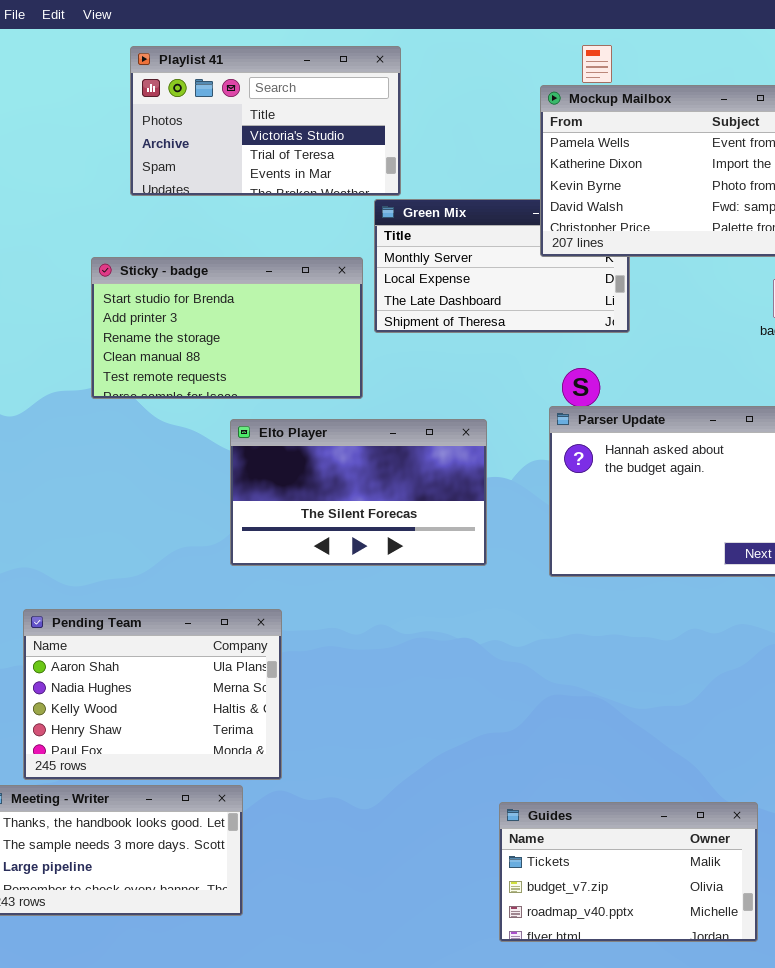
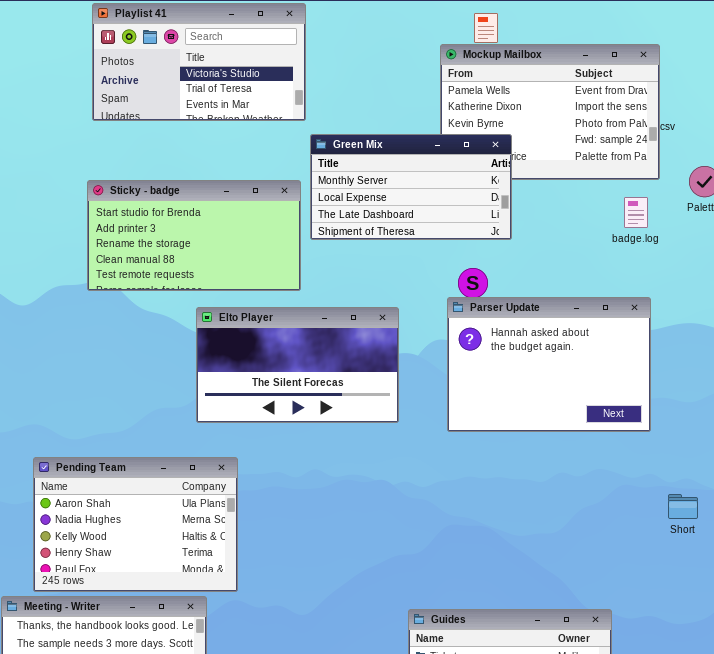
Playlist 41: [130,46,401,196] -> [92,3,306,121], moved
Green Mix: [374,199,630,333] -> [310,134,512,240], raised

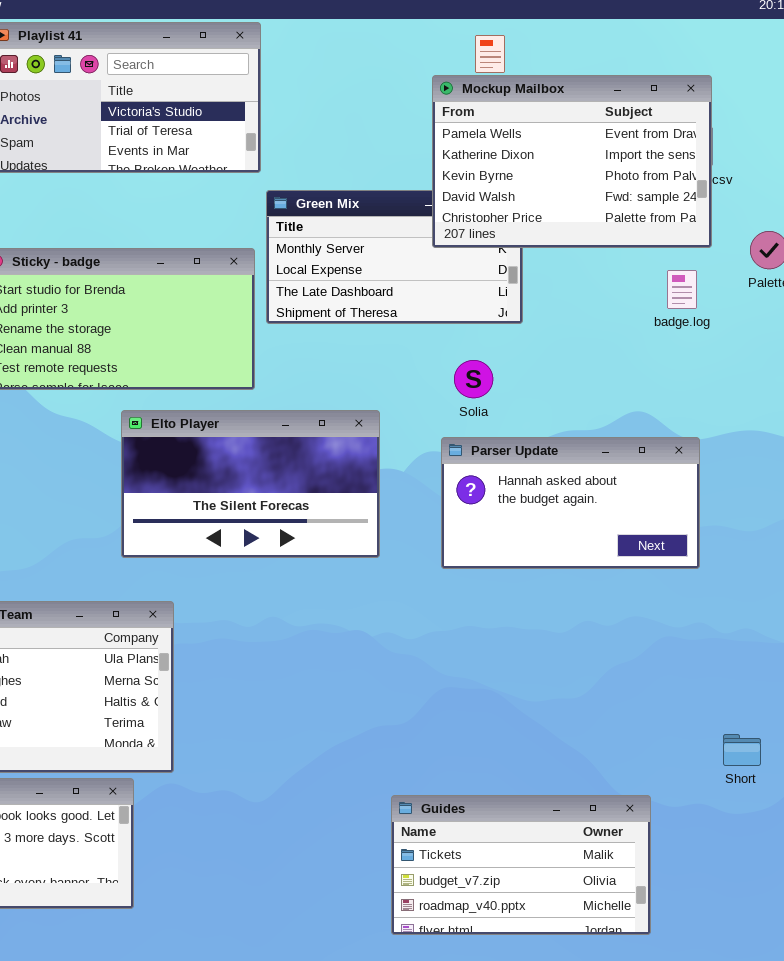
Mockup Mailbox: [440,44,660,180] -> [432,75,712,248], raised
Parser Update: [447,297,651,432] -> [441,437,700,569], resized
Short: [668,494,698,519] -> [723,734,761,766], moved

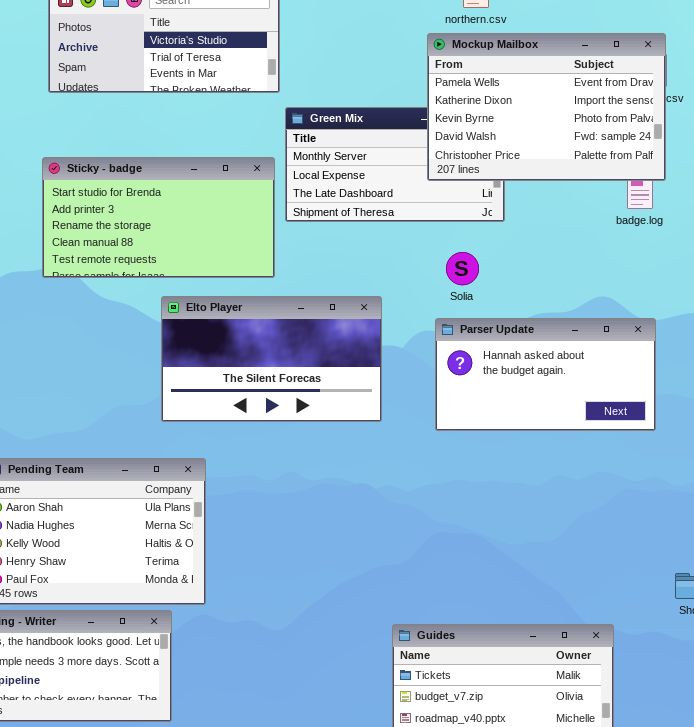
Mockup Mailbox: [432,75,712,248] -> [427,33,666,181], moved

